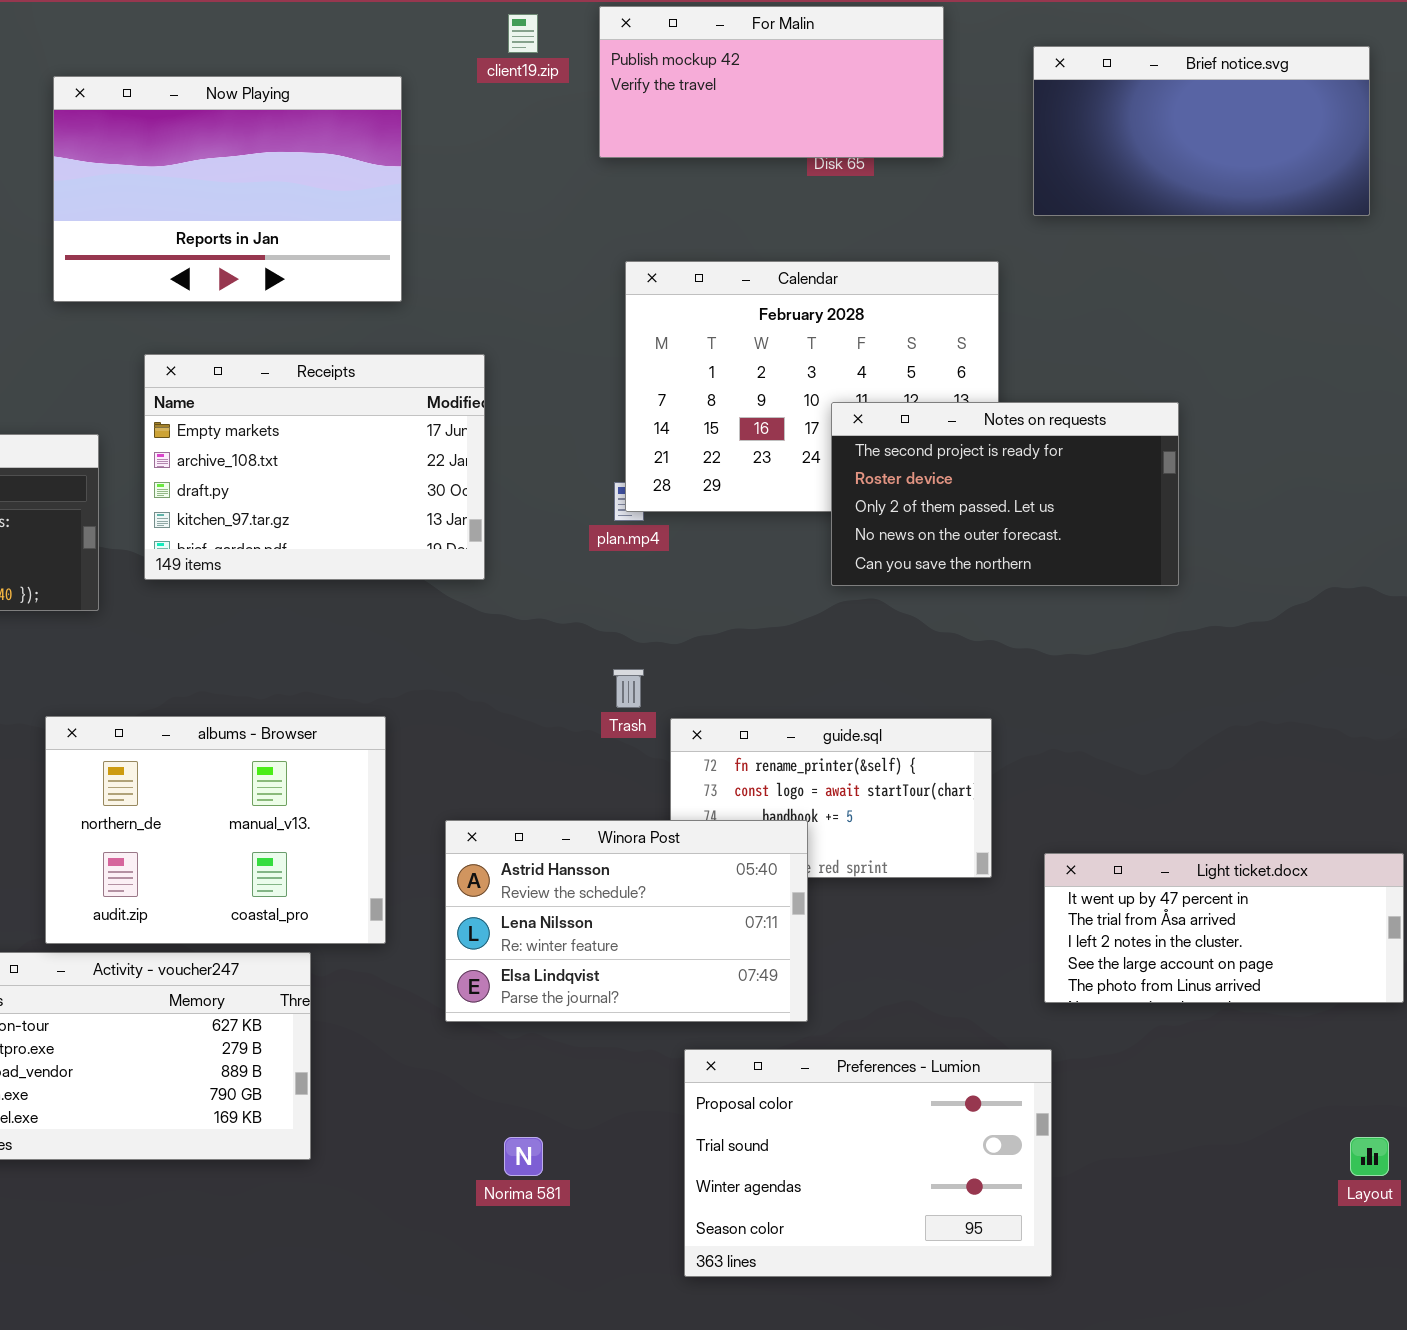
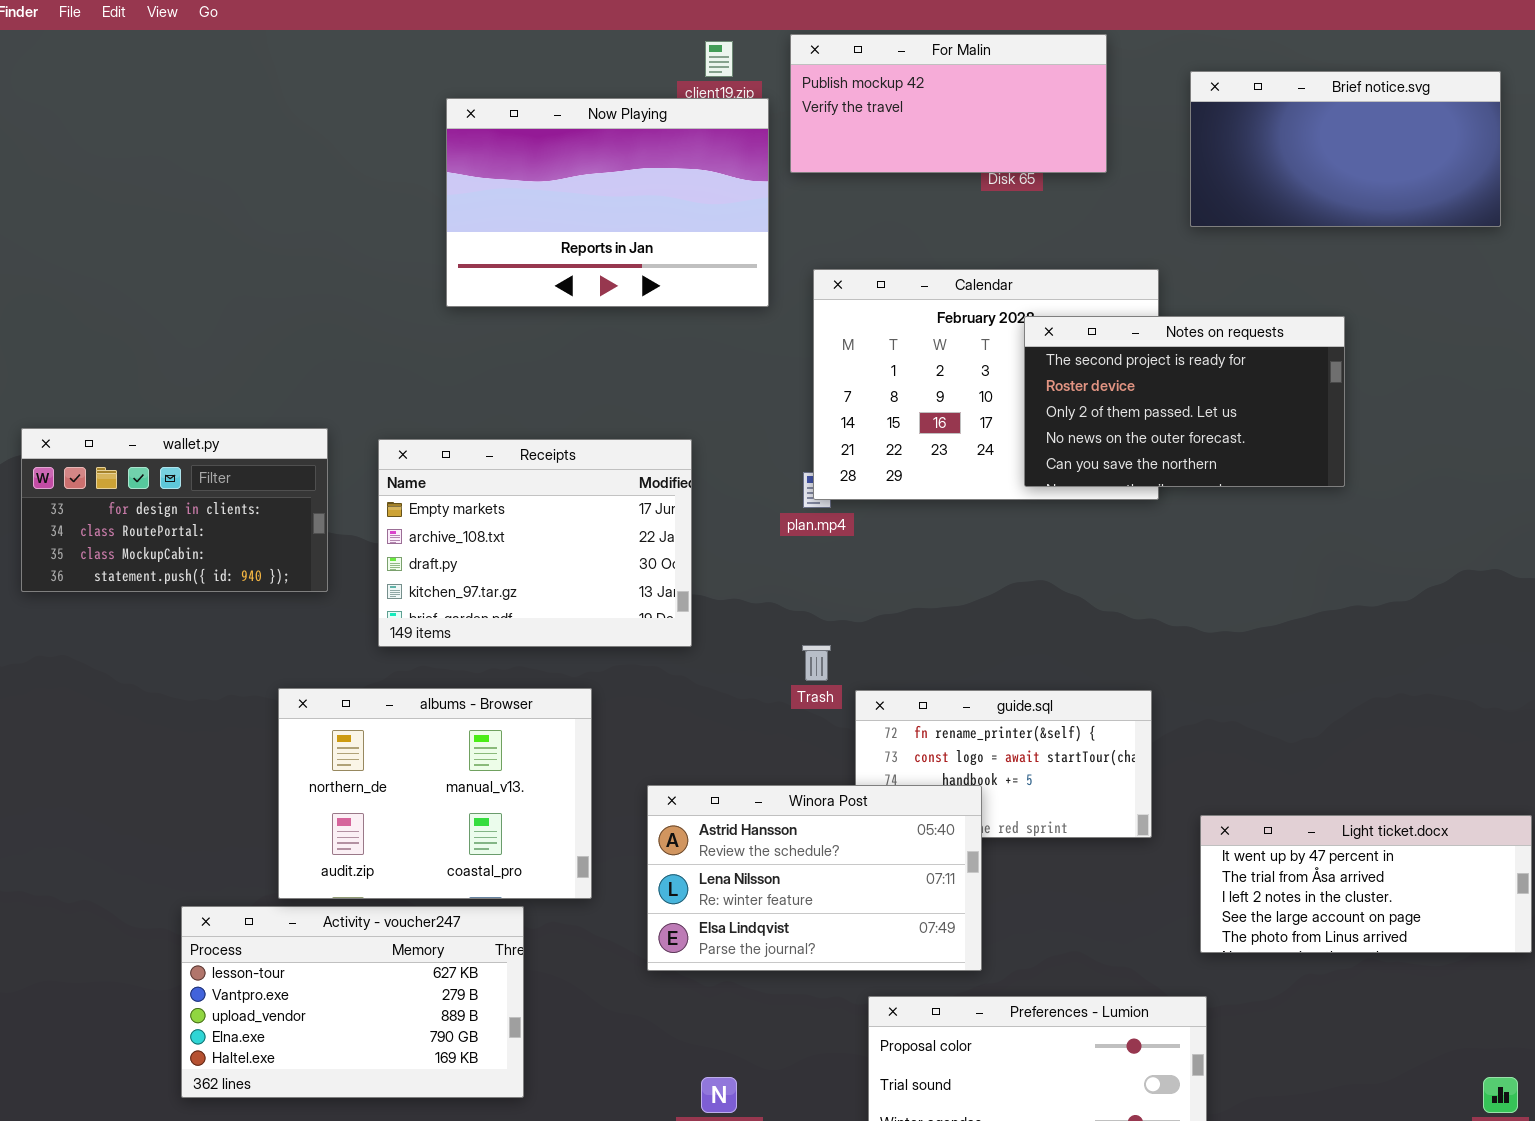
Now Playing: [53,76,402,302] -> [446,98,769,307], moved
Receipts: [144,354,485,580] -> [378,439,692,647], moved
Notes on requests: [831,402,1179,586] -> [1024,316,1345,487], moved

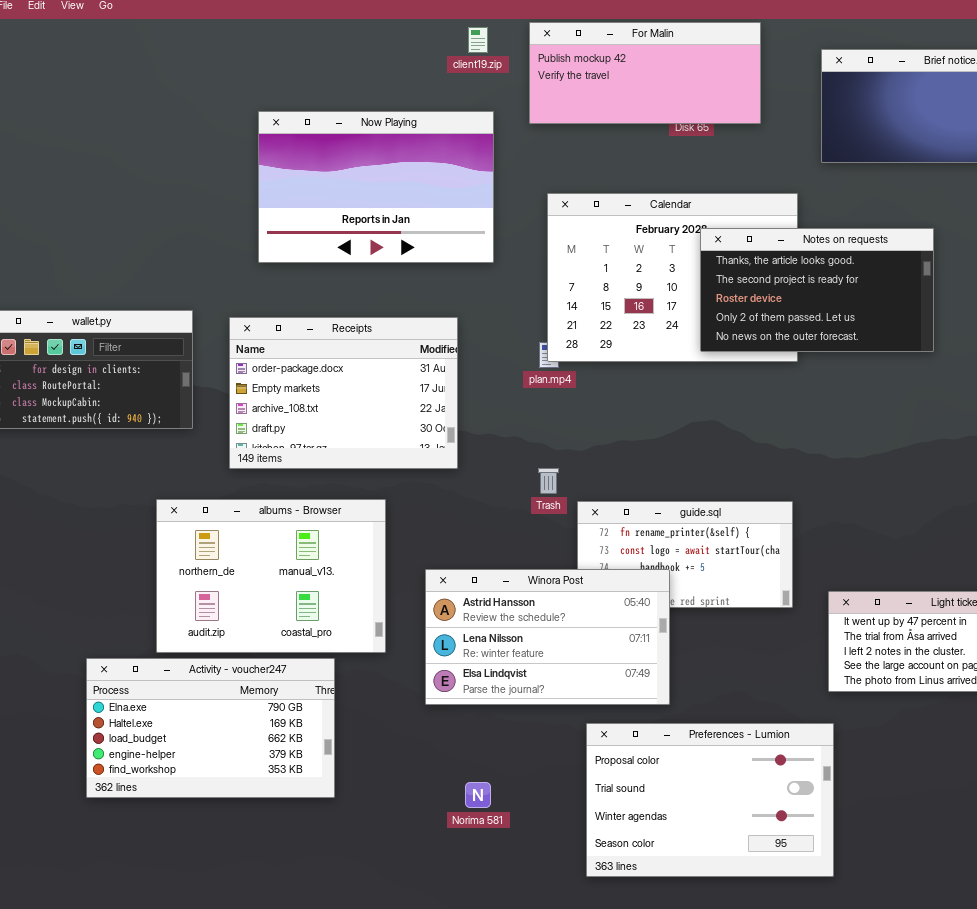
Now Playing: [446,98,769,307] -> [258,111,494,263], moved
Notes on requests: [1024,316,1345,487] -> [700,228,934,352], scrolled up 1 row
Receipts: [378,439,692,647] -> [229,317,458,469], scrolled up 1 row
Activity - voucher247: [181,906,524,1098] -> [86,658,335,798], scrolled down 3 rows

